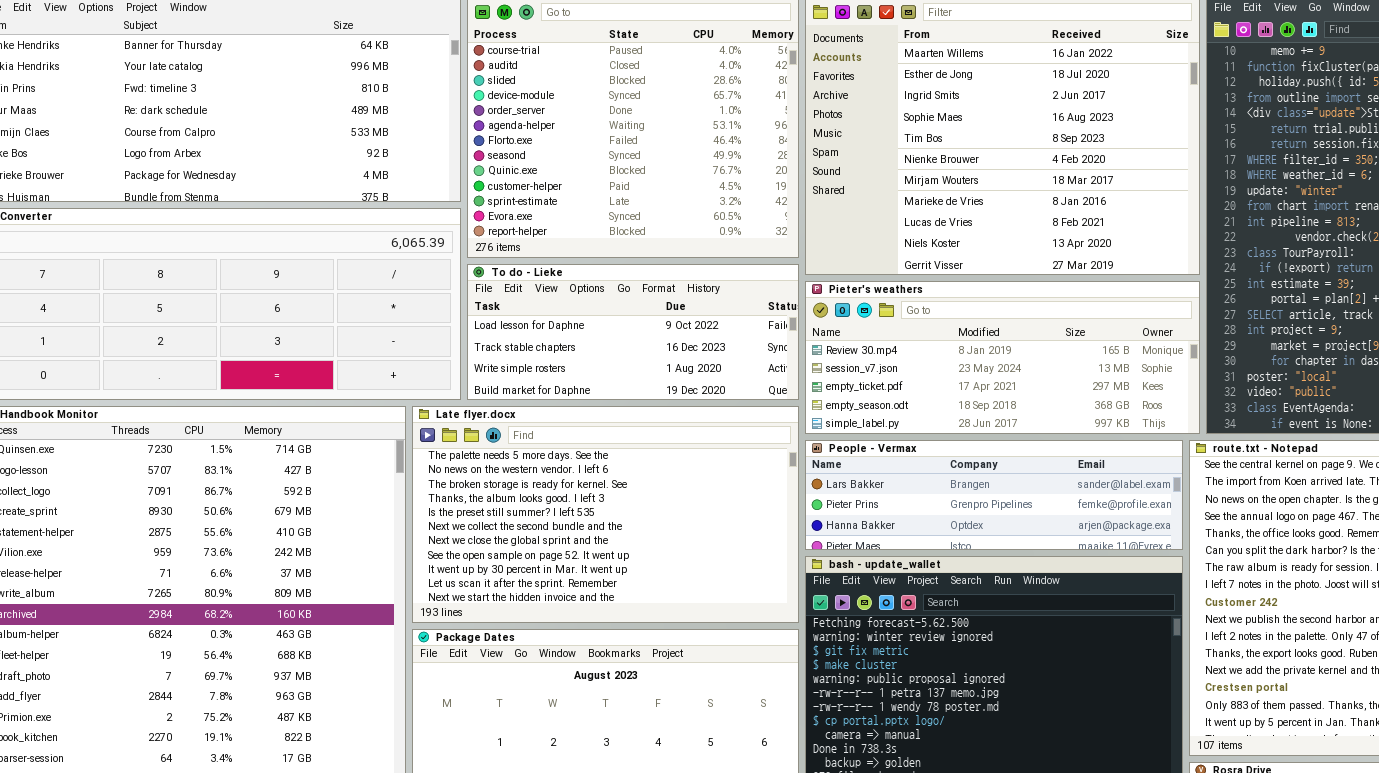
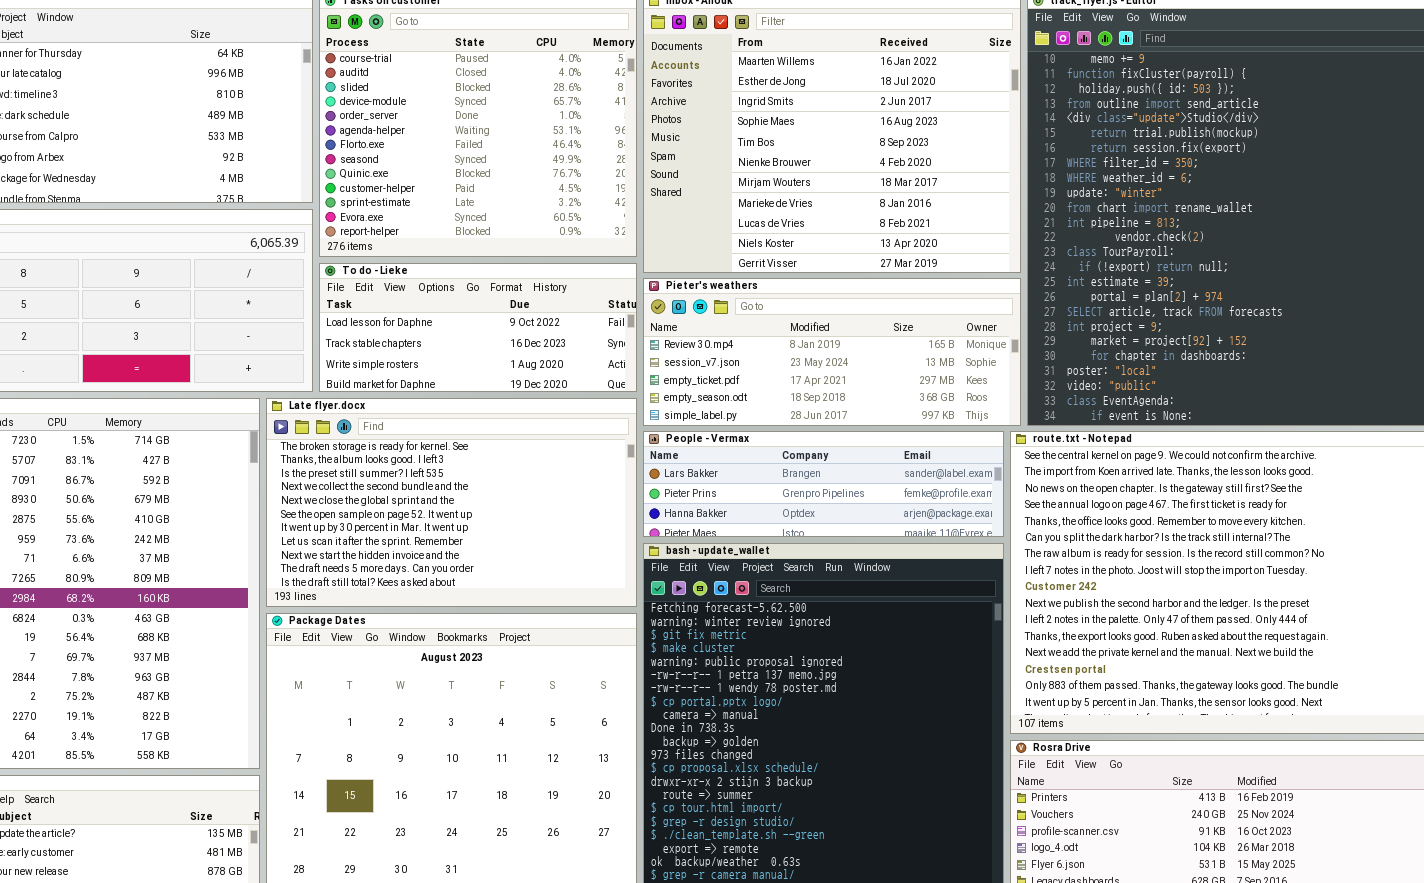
Late flyer.docx: [412,406,799,623] -> [266,398,637,607], scrolled down 2 rows

